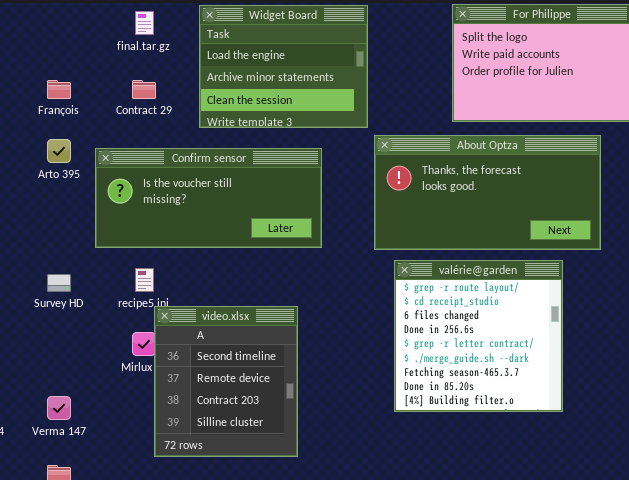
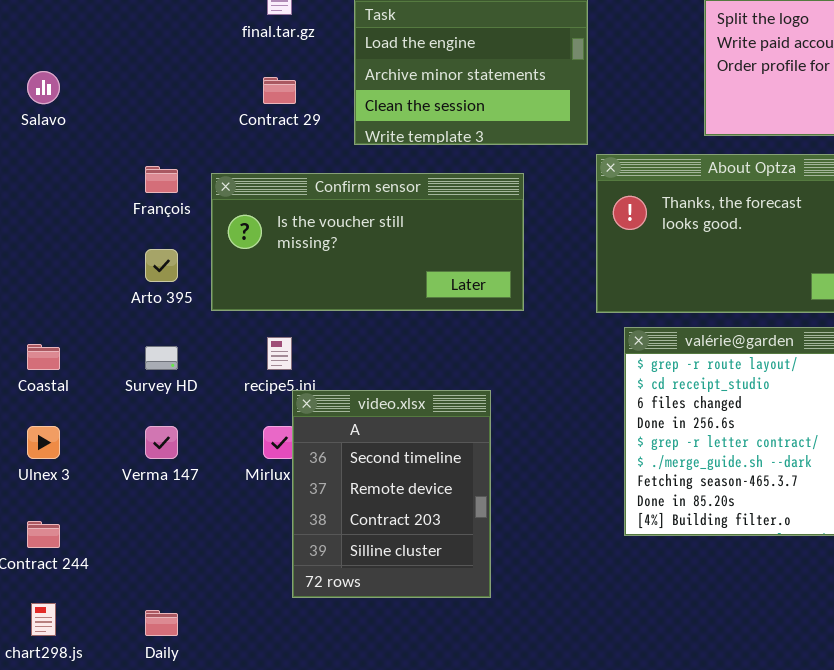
François: [47,80,71,99] -> [145,166,178,193], moved
Arto 395: [47,139,71,163] -> [145,249,178,282], moved
Verma 147: [47,396,71,420] -> [145,426,178,459], moved

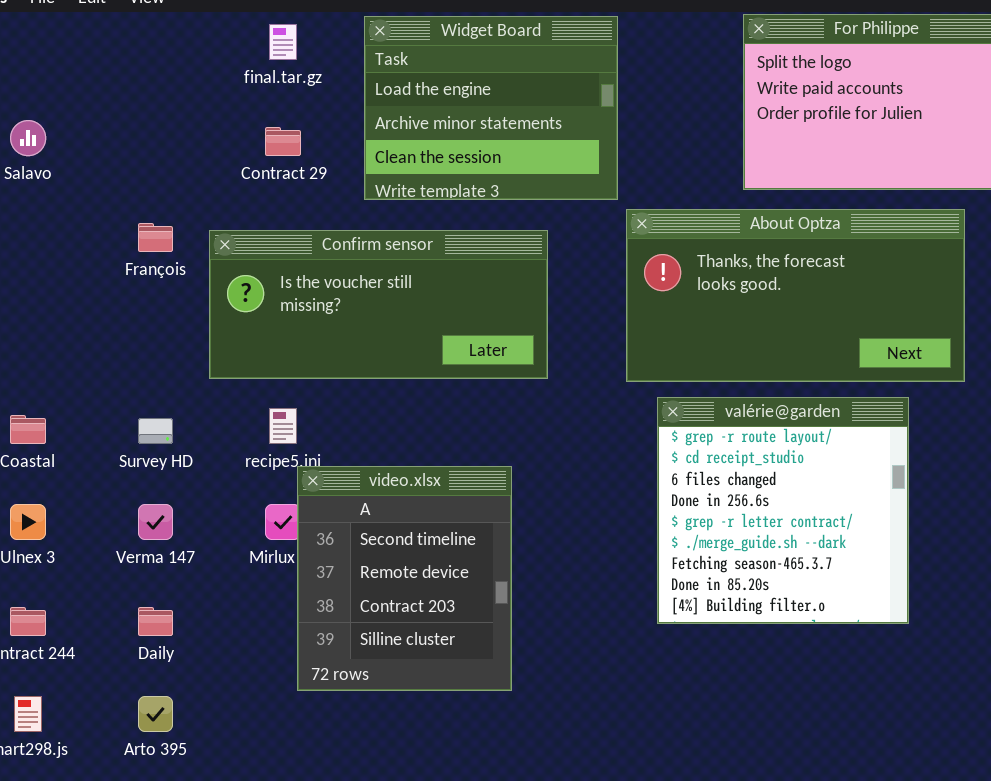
Arto 395: [145,249,178,282] -> [138,696,173,732], moved
Daily: [145,610,178,636] -> [138,607,173,636], moved

